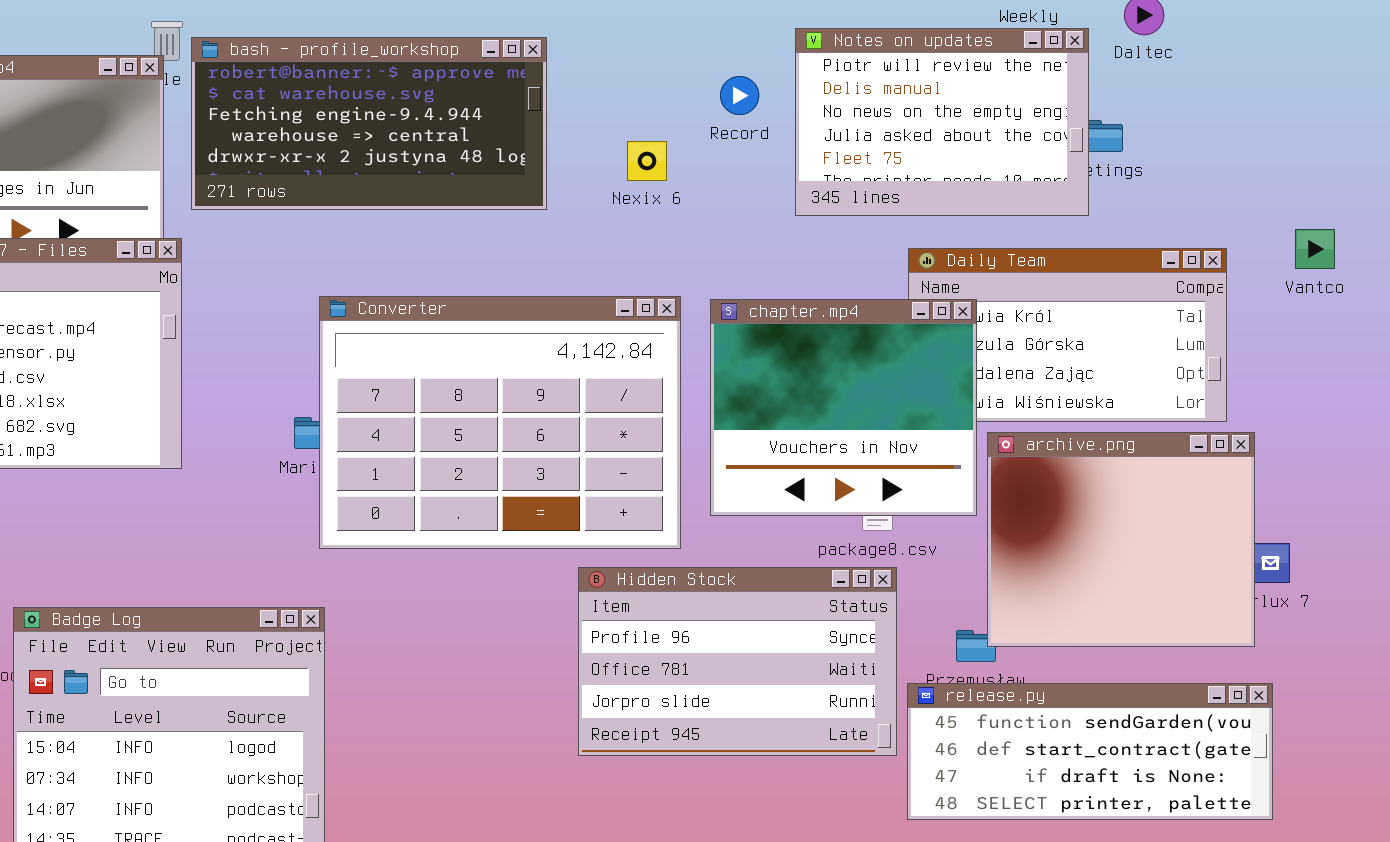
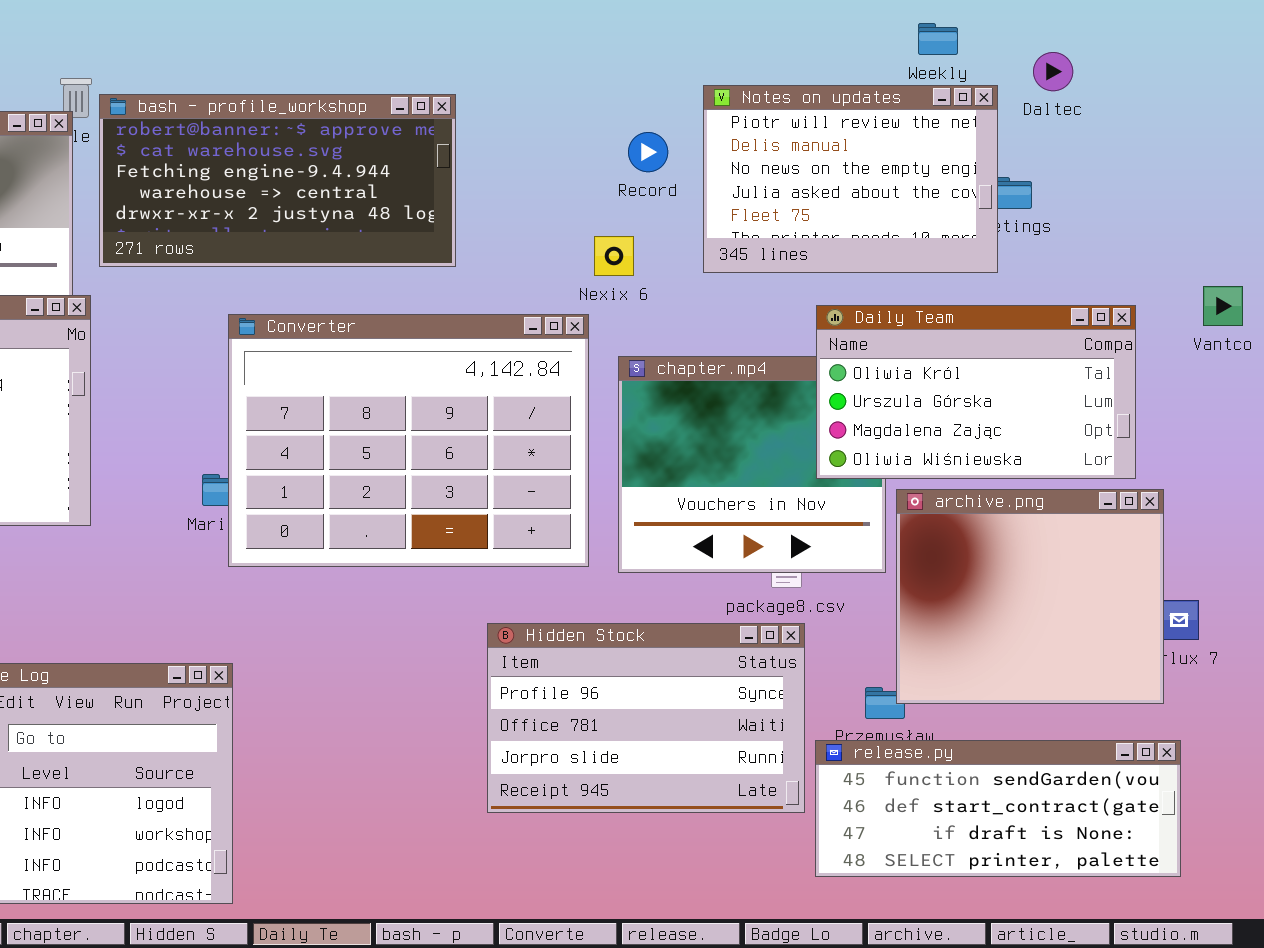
Nexix 6: [627,141,667,181] -> [594,236,634,276], moved
Daily Team: [908,248,1227,422] -> [816,305,1136,479], raised
Converter: [319,296,681,549] -> [228,314,589,567], moved

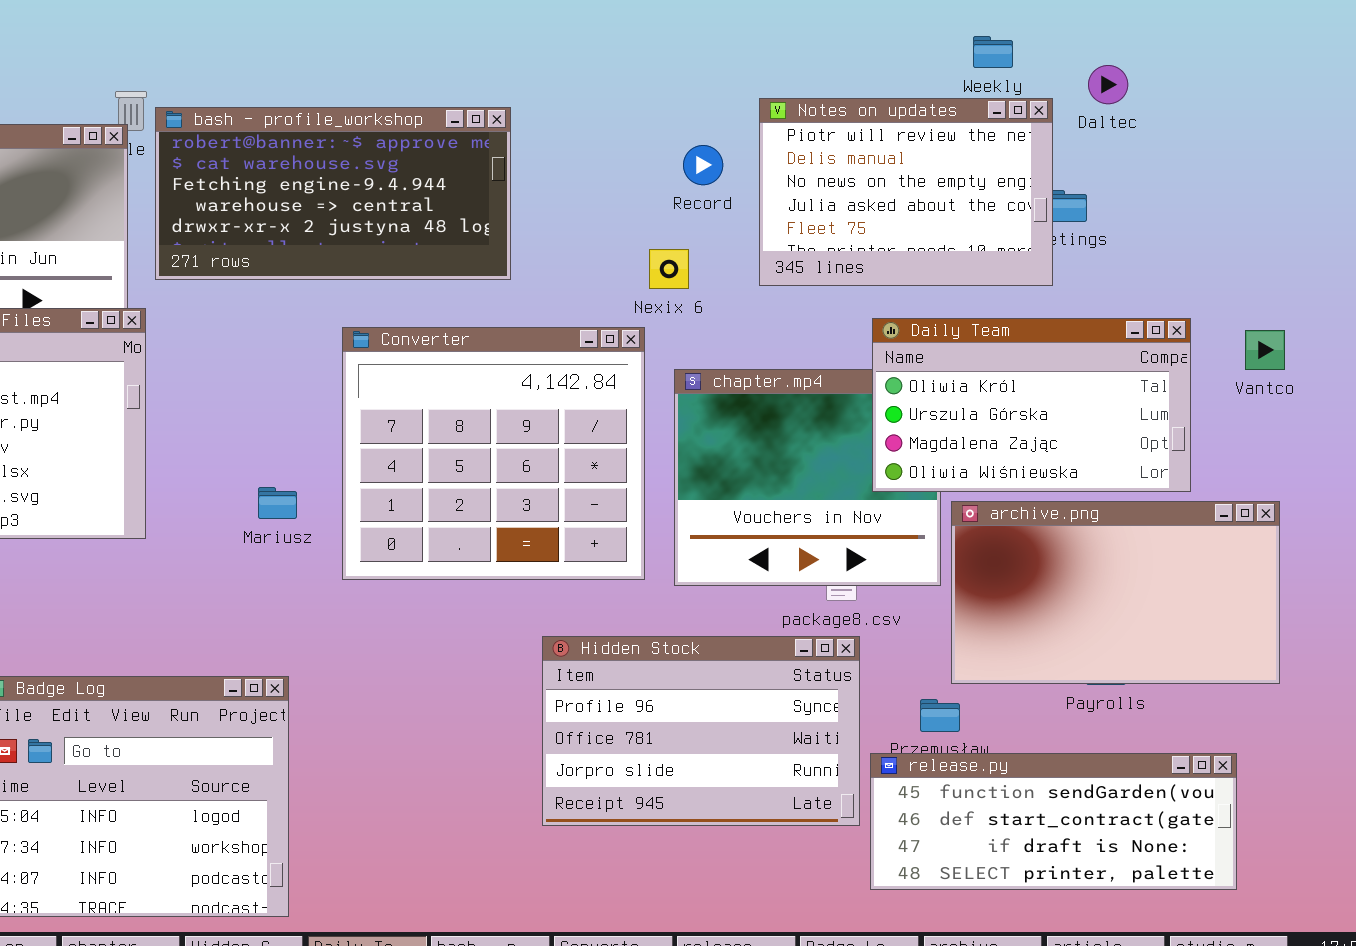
Vantco: [1203,286,1243,326] -> [1245,330,1285,370], moved
Converter: [228,314,589,567] -> [342,327,645,580], resized
archive.png: [896,489,1164,704] -> [951,501,1280,684], resized

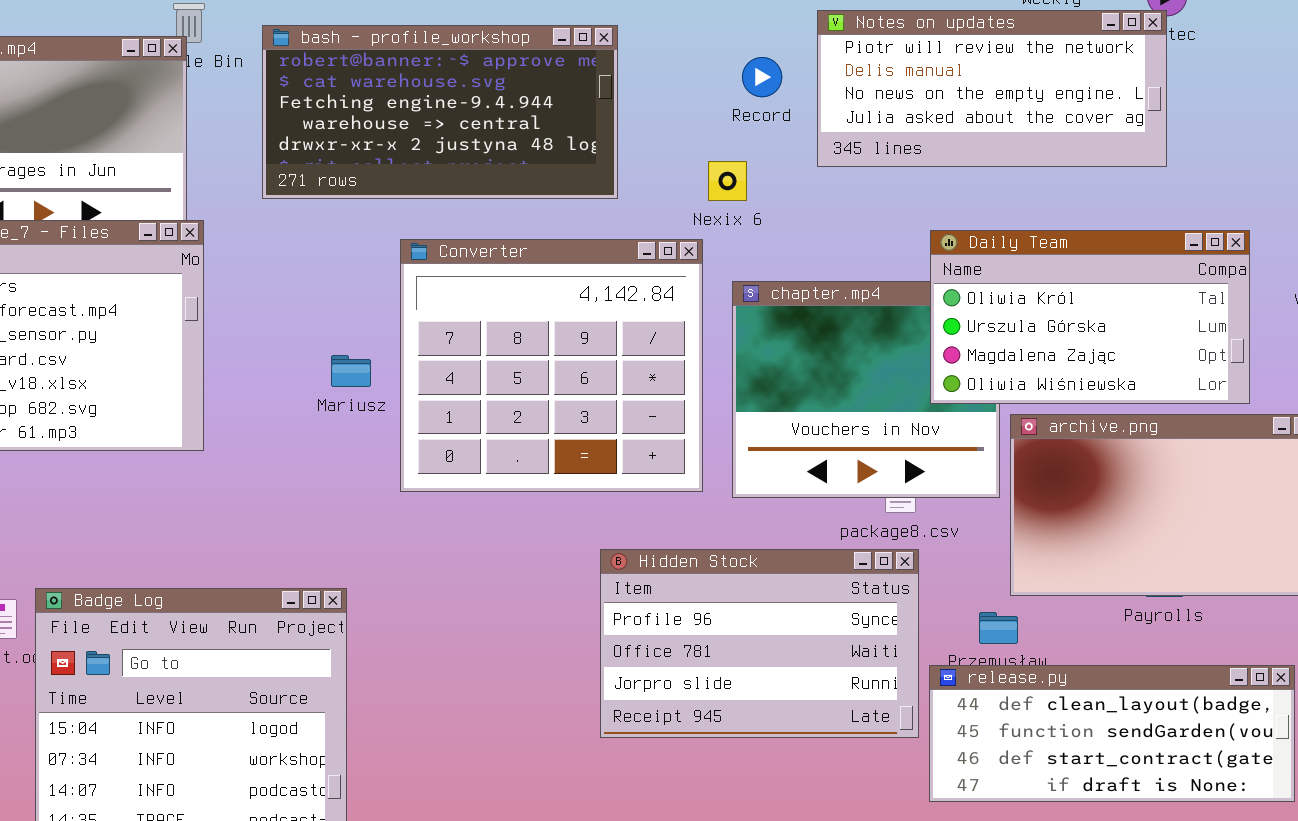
Notes on updates: [759,98,1053,286] -> [817,10,1167,167], resized
bash - profile_workshop: [155,107,511,280] -> [262,25,618,199], moved
Mariusz: [258,487,297,519] -> [331,355,371,387], moved
release.py: [870,753,1237,890] -> [929,665,1295,802], scrolled up 1 row

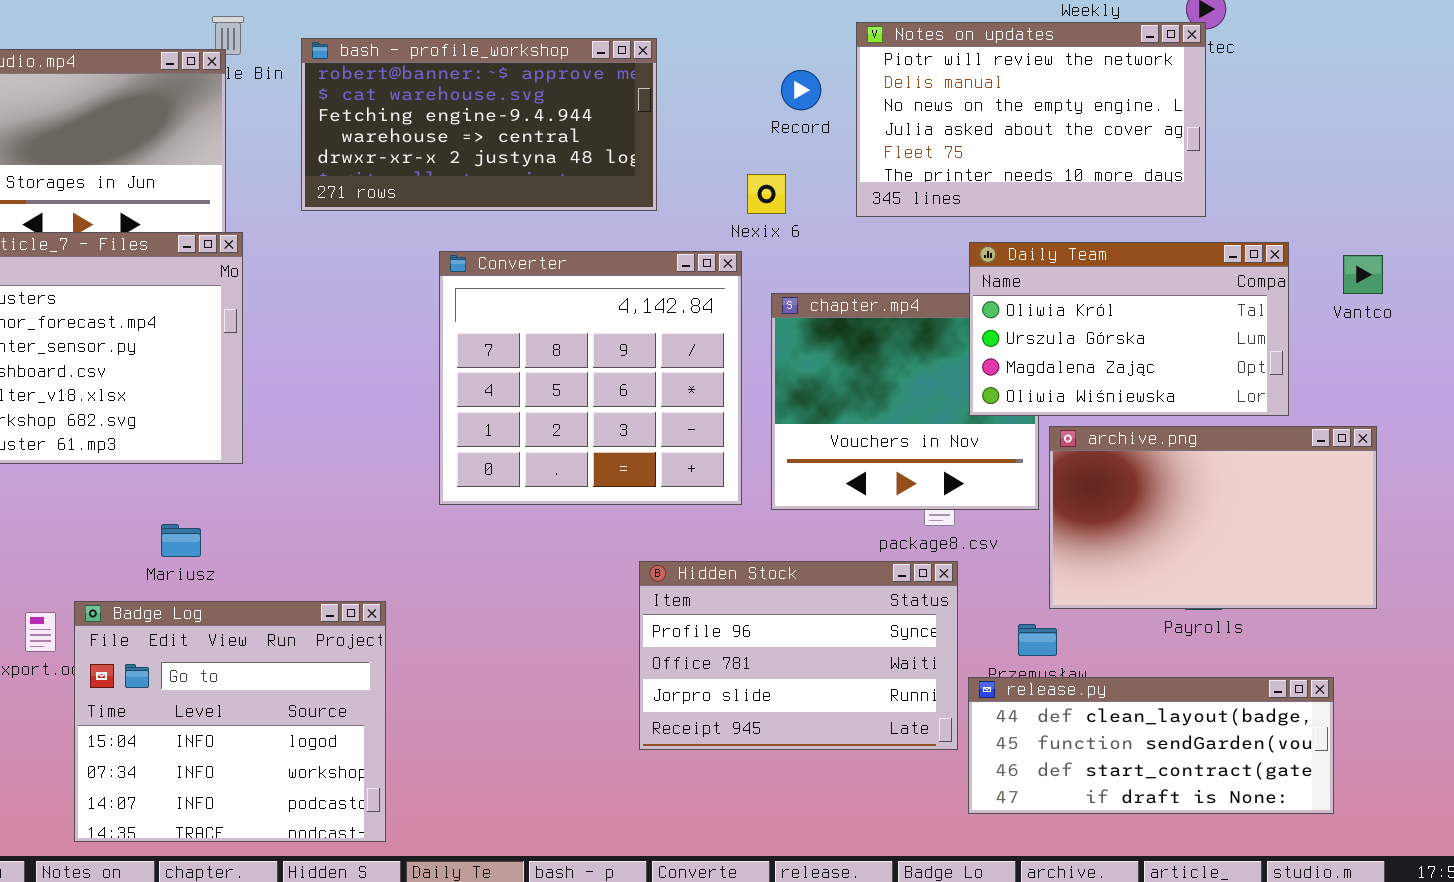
Notes on updates: [817,10,1167,167] -> [856,22,1206,217], resized
Mariusz: [331,355,371,387] -> [161,524,201,557], moved

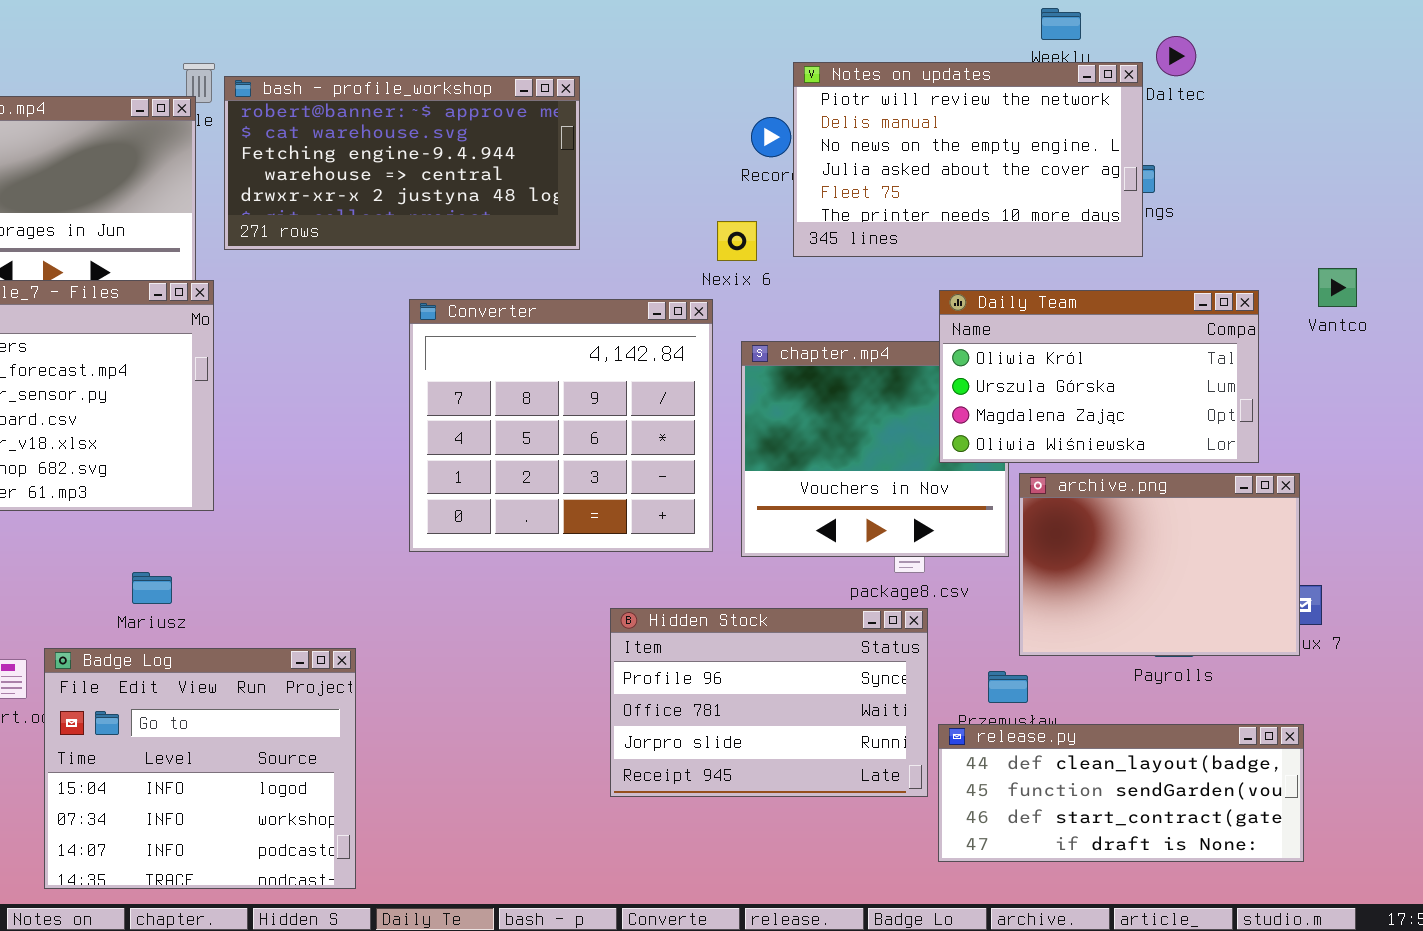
Notes on updates: [856,22,1206,217] -> [793,62,1143,257], moved
bash - profile_workshop: [301,38,657,211] -> [224,76,580,250], moved
Vantco: [1343,255,1383,294] -> [1318,268,1357,307], moved
archive.png: [1049,426,1377,609] -> [1019,473,1300,656], resized

